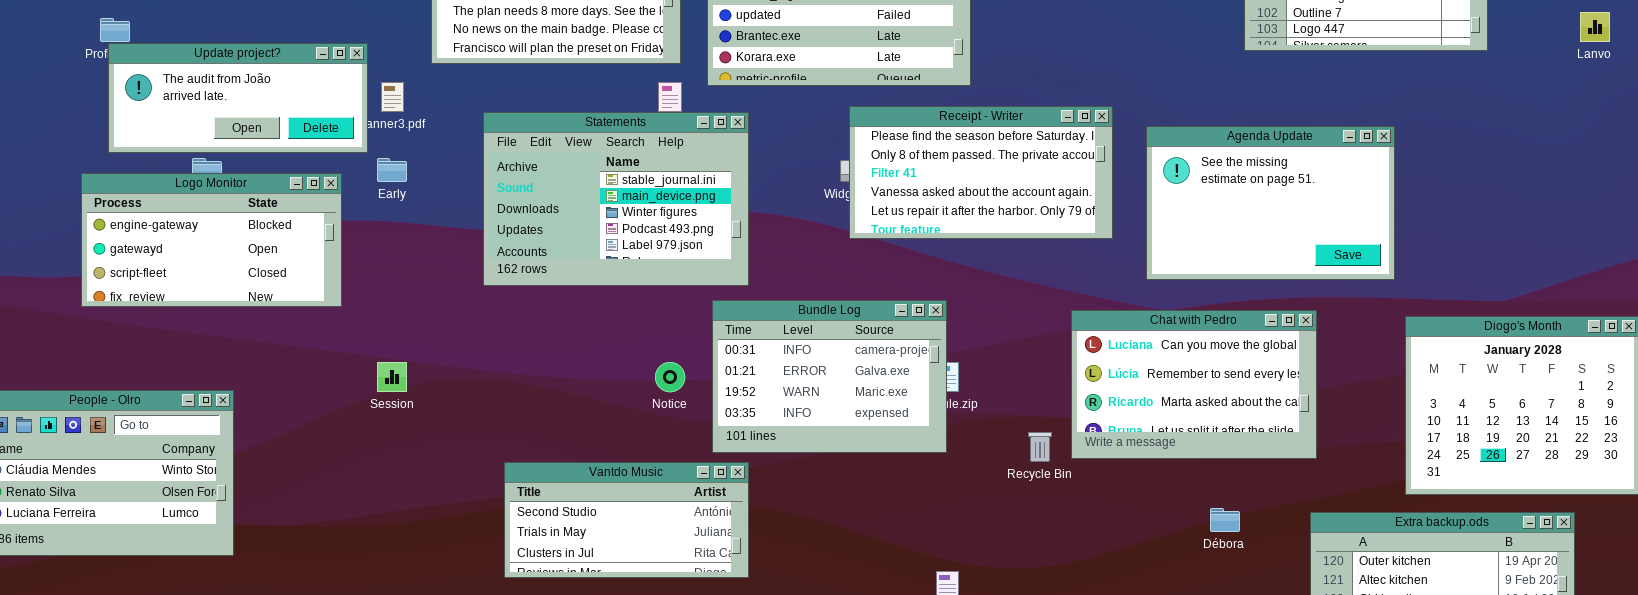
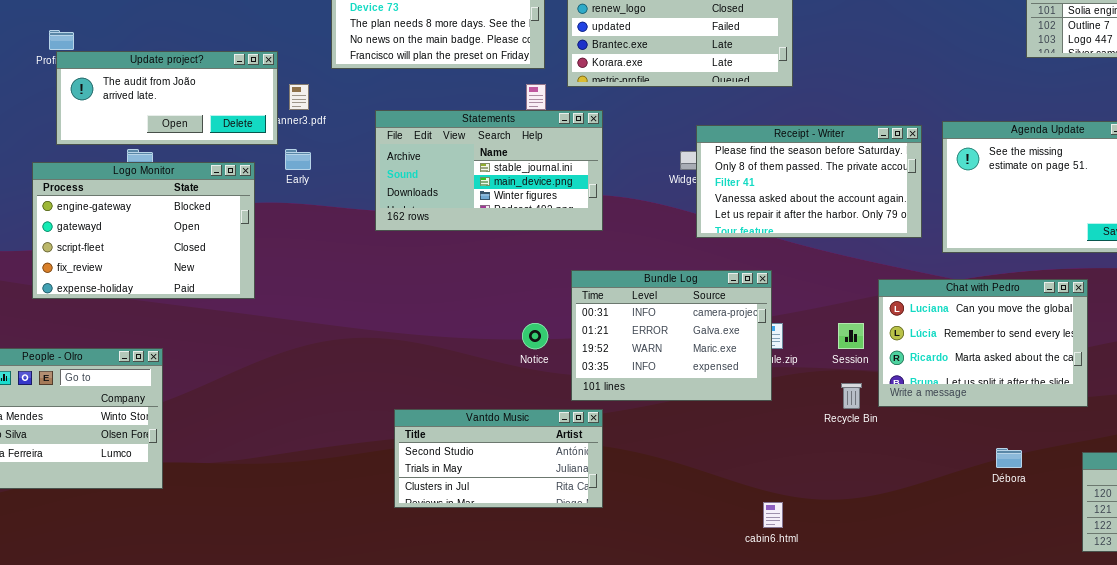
Receipt - Writer: [849,106,1113,239] -> [696,125,922,238], moved
Statements: [483,112,749,286] -> [375,110,603,231], resized
Logo Monitor: [81,173,342,307] -> [32,162,255,299], resized
Session: [377,362,407,392] -> [838,323,864,349], moved

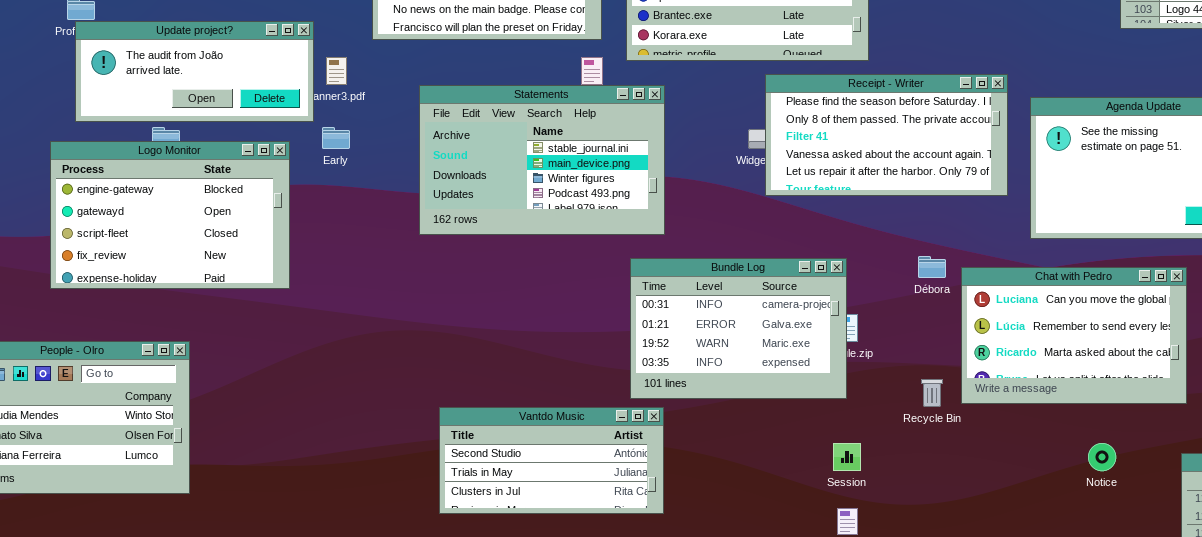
Statements: [375,110,603,231] -> [419,85,665,235], resized
Receipt - Writer: [696,125,922,238] -> [765,74,1008,196], moved
Notice: [522,323,548,349] -> [1088,443,1116,471], moved
Session: [838,323,864,349] -> [833,443,861,471], moved
Débora: [996,448,1022,468] -> [918,256,946,278], moved

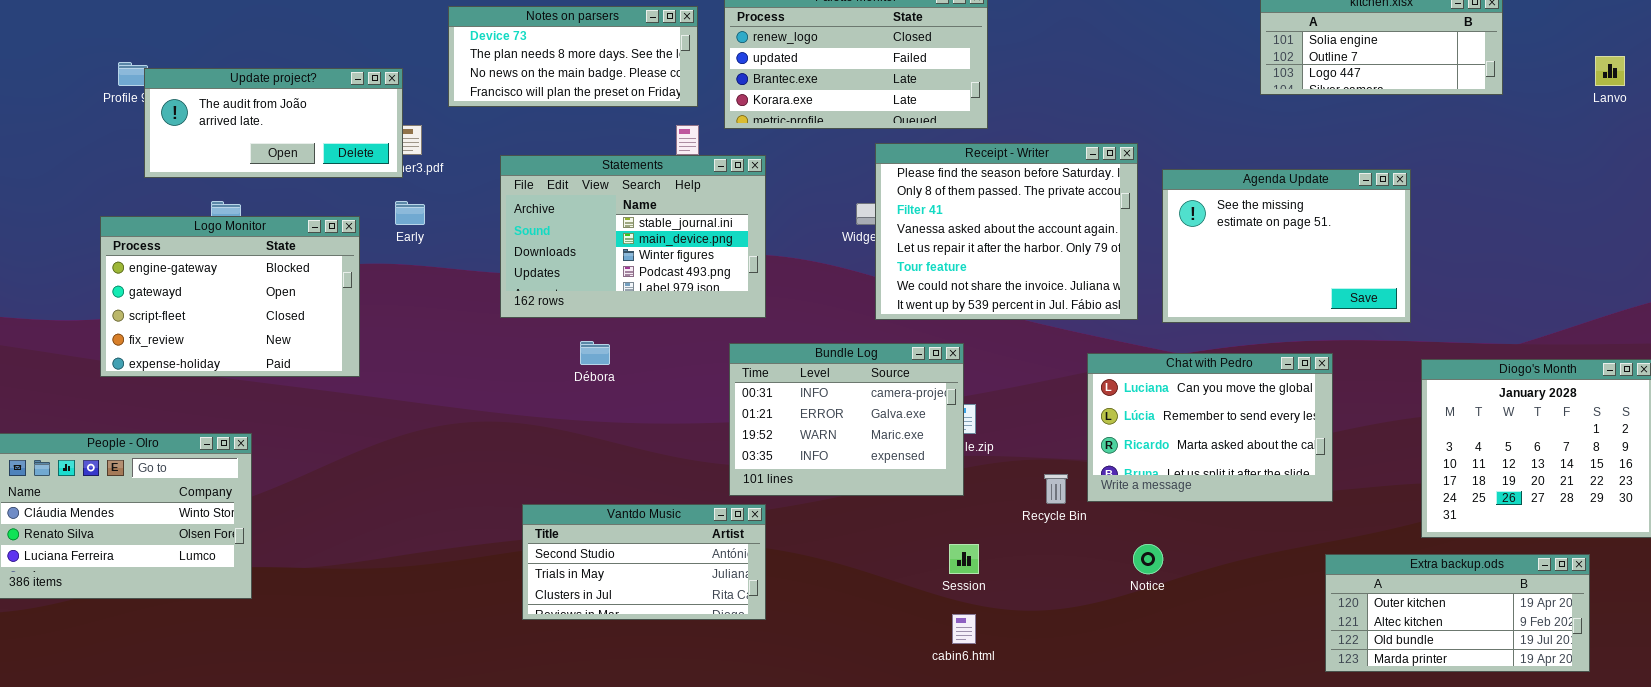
Update project?: [75,21,314,122] -> [144,68,403,178], moved
Receipt - Writer: [765,74,1008,196] -> [875,143,1138,320], resized
Débora: [918,256,946,278] -> [580,341,610,365], moved
Notice: [1088,443,1116,471] -> [1133,544,1163,574], moved

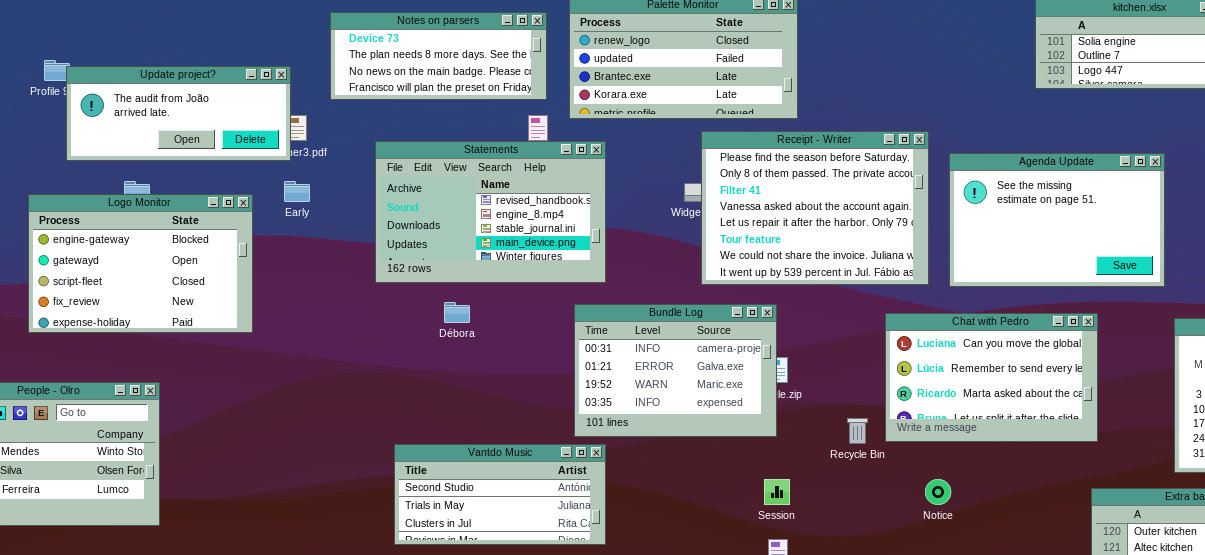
Statements: [500,155,766,318] -> [375,141,606,283], scrolled up 2 rows

